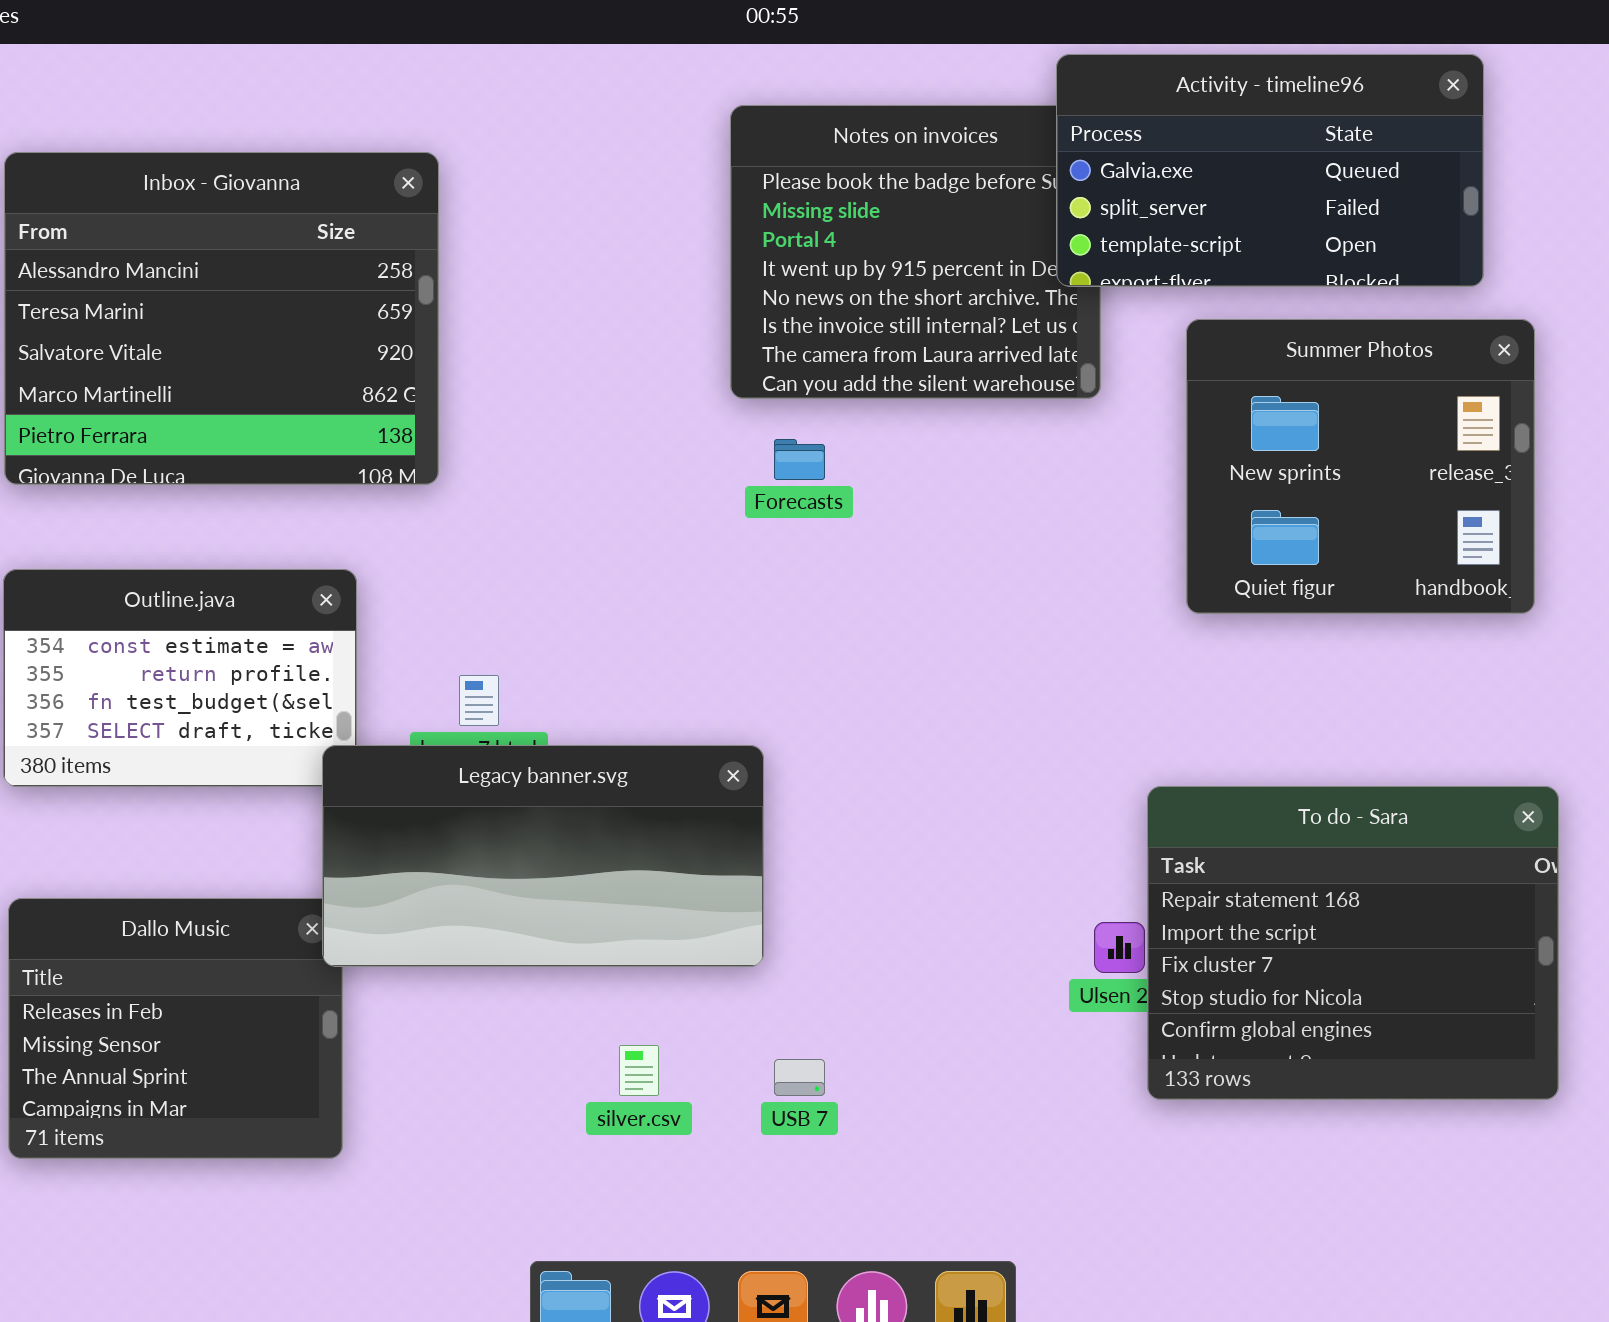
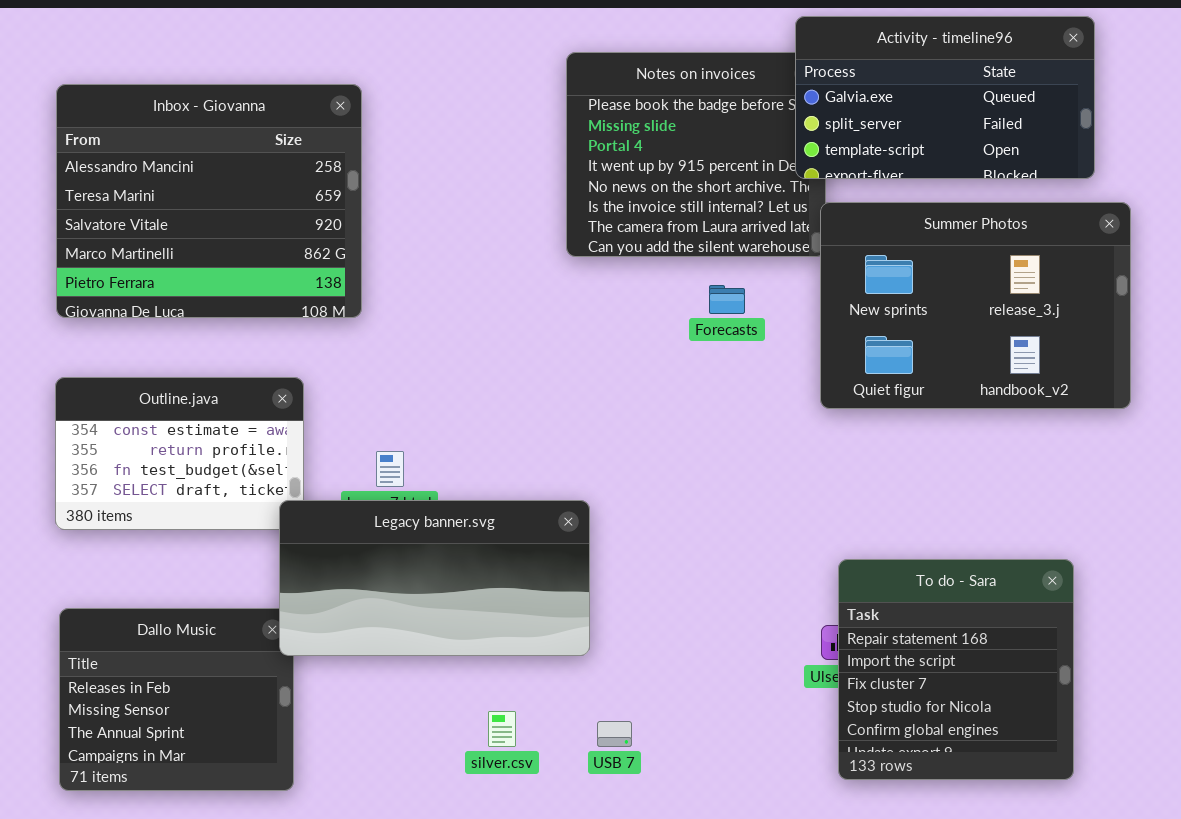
Summer Photos: [1186,319,1535,614] -> [820,202,1131,409], resized
Forecasts: [774,439,825,480] -> [709,285,745,314], moved
To do - Sara: [1147,786,1559,1100] -> [838,559,1074,780], moved, resized

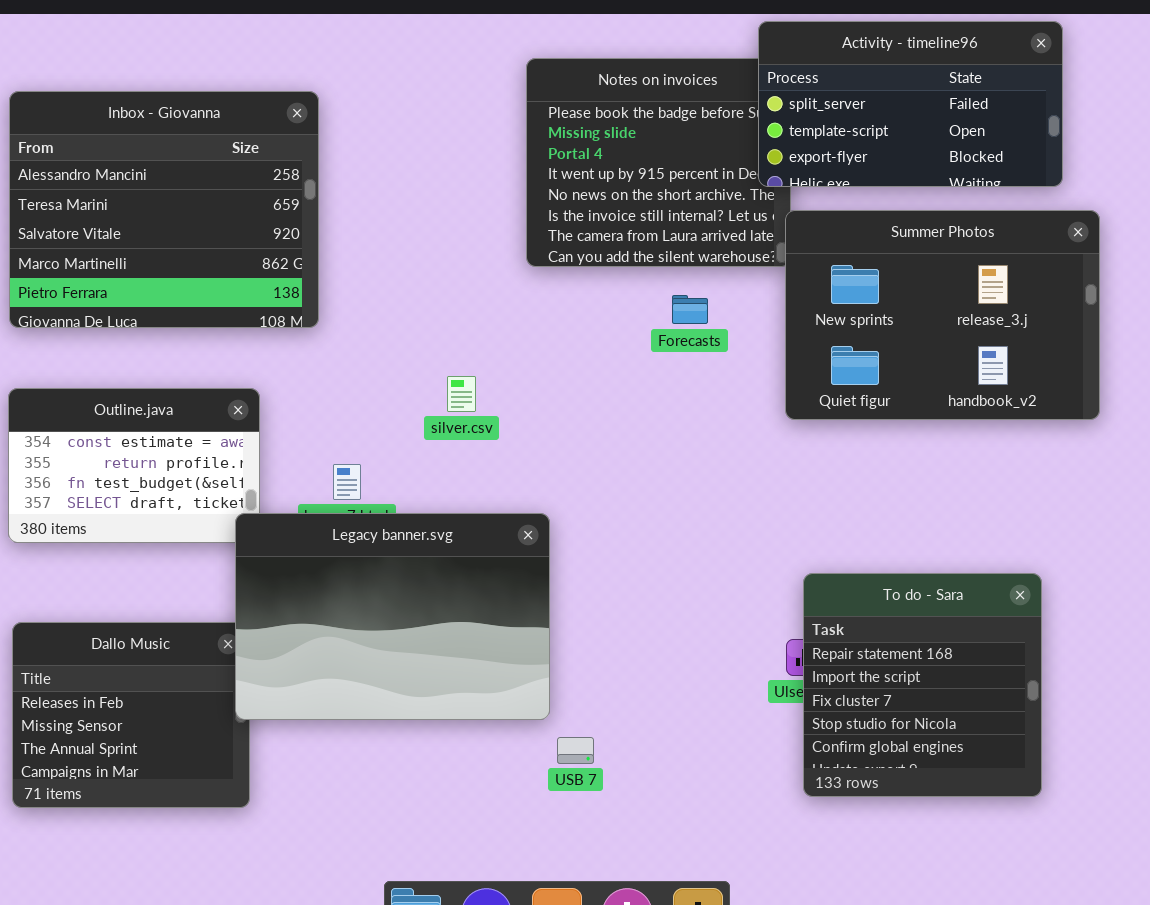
Activity - timeline96: [795,16,1095,179] -> [758,21,1063,187], scrolled down 1 row
Legacy banner.svg: [279,500,590,656] -> [235,513,550,720], resized
silver.csv: [488,711,516,747] -> [447,376,476,412], moved

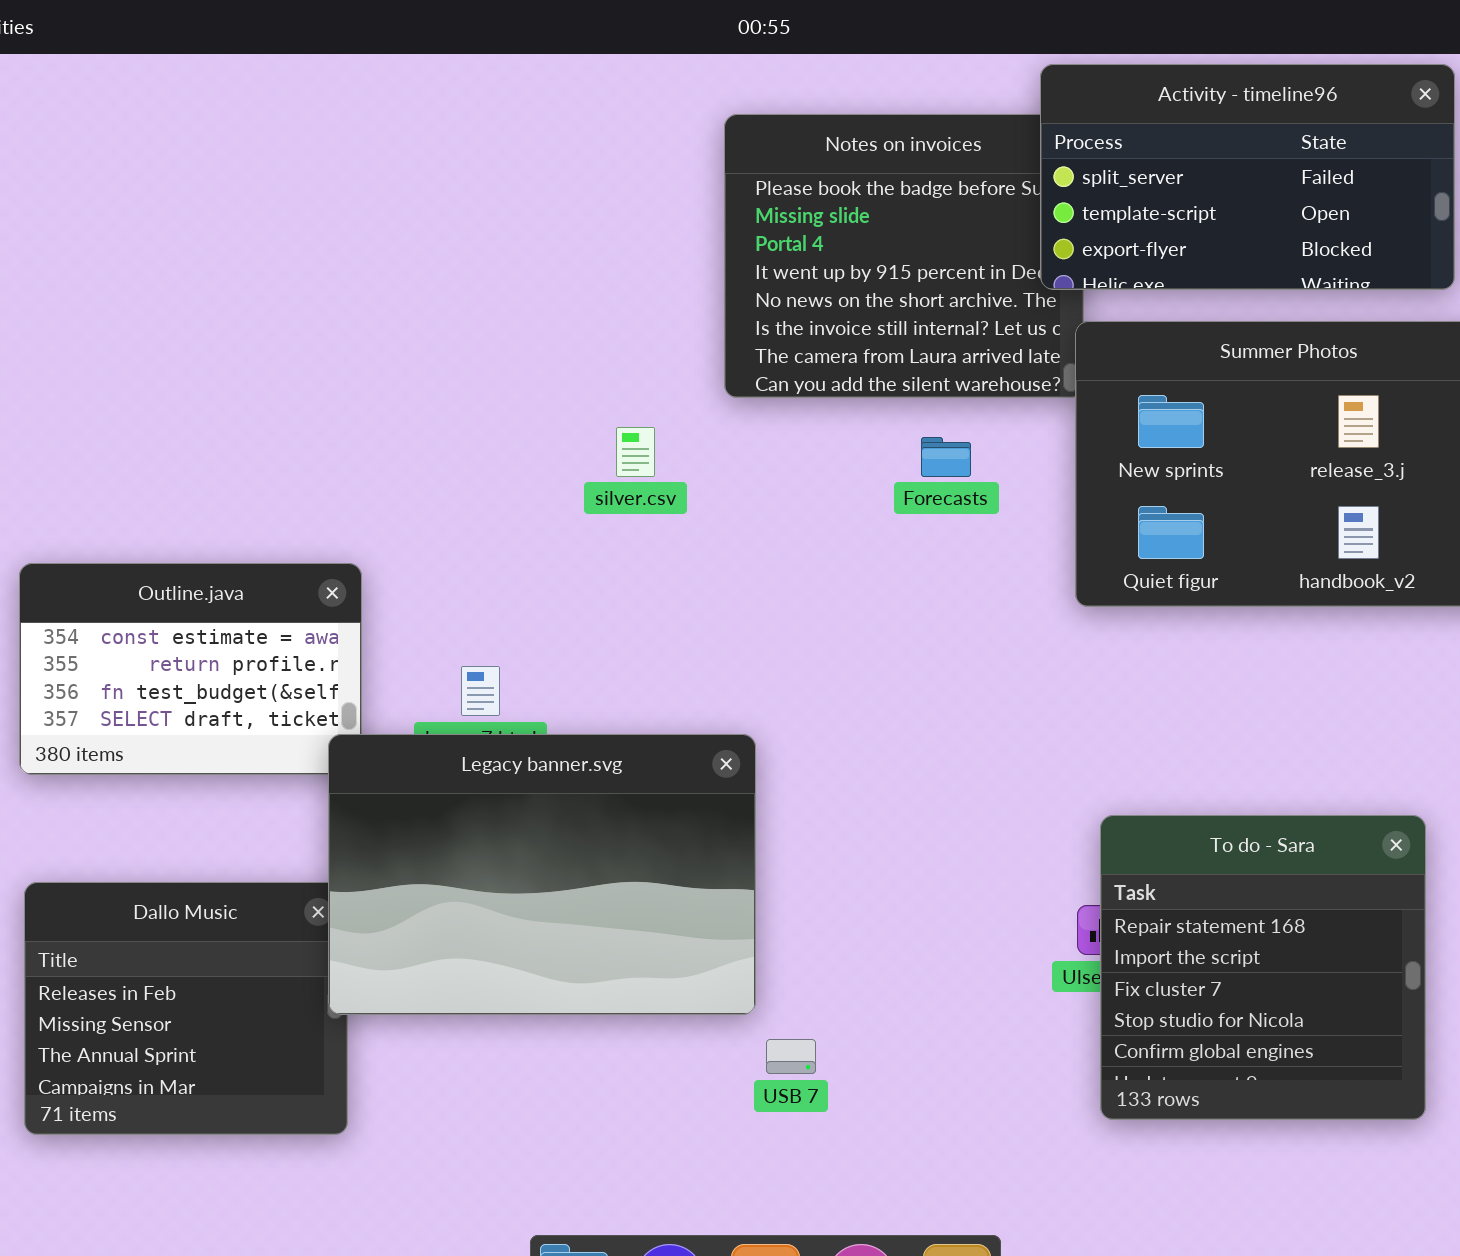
Inbox - Giovanna: [9,91,319,328] -> none, closed
silver.csv: [447,376,476,412] -> [616,427,655,477], moved

